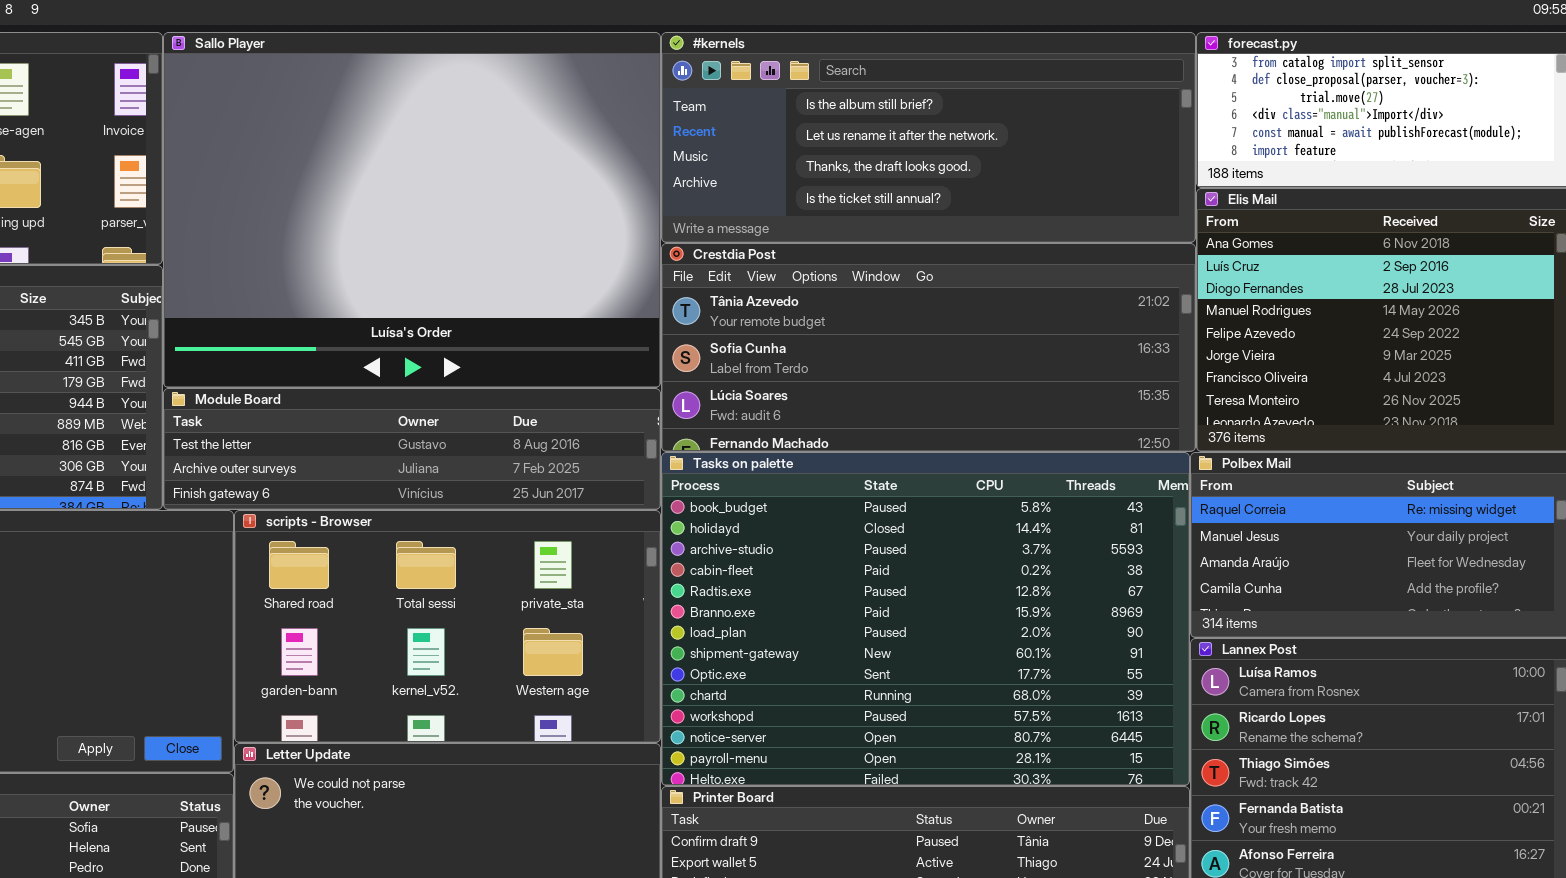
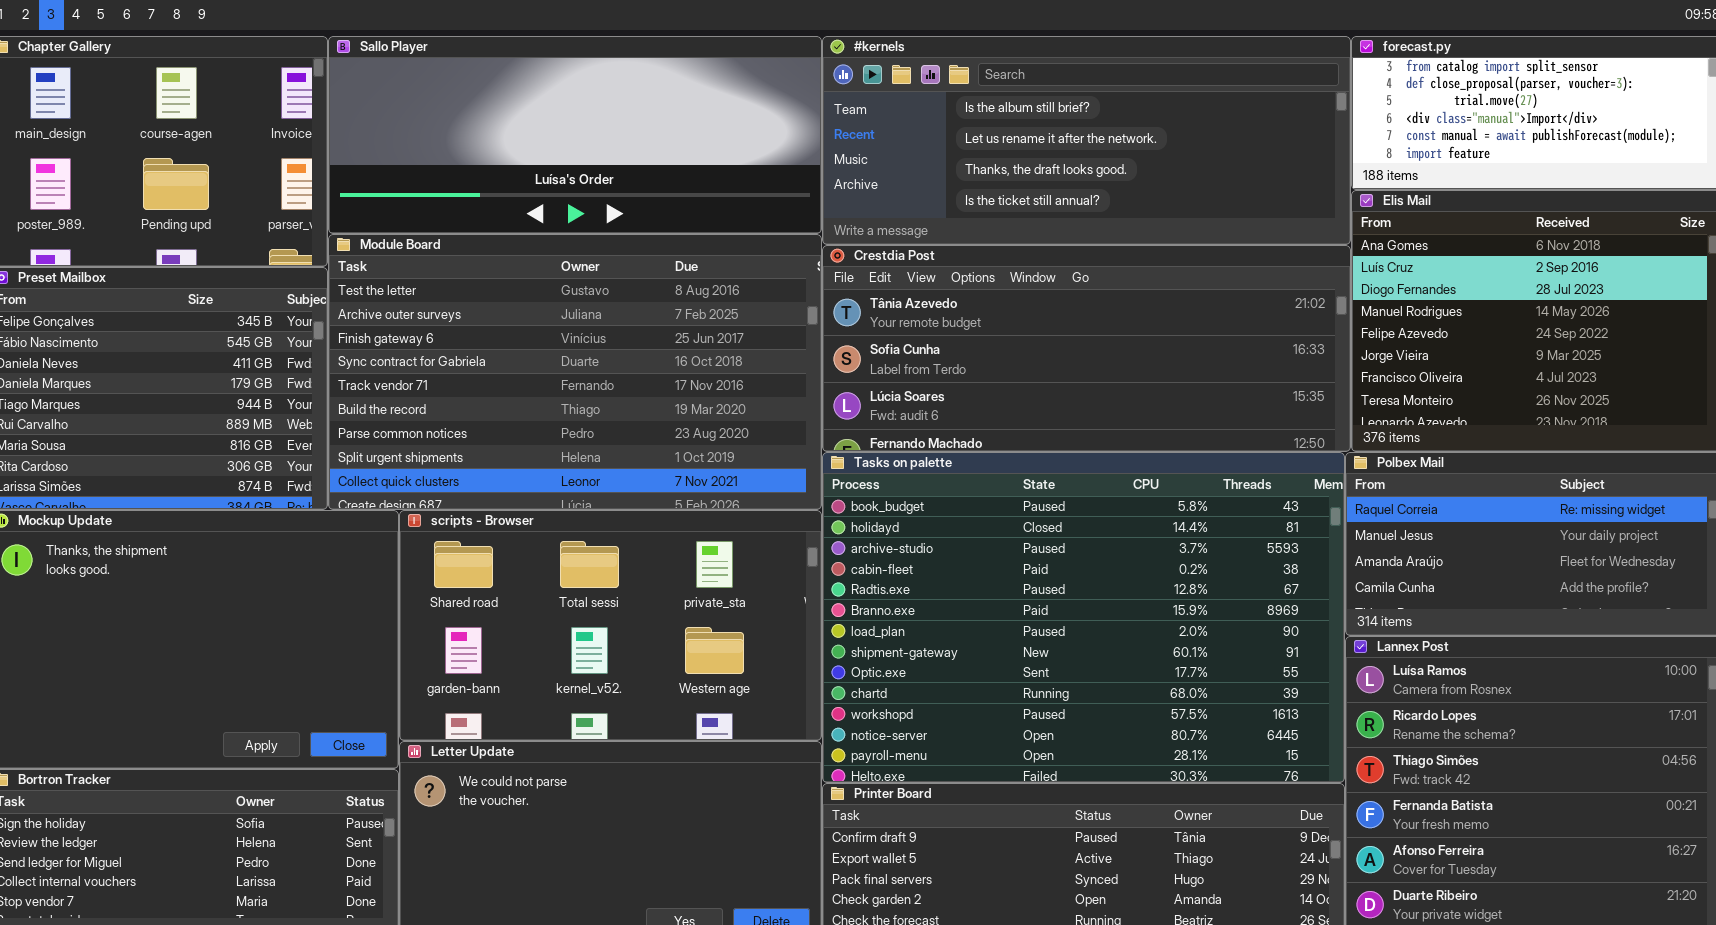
Sallo Player: [163,32,661,388] -> [328,36,822,234], resized
Module Board: [163,388,661,510] -> [328,234,822,510], resized

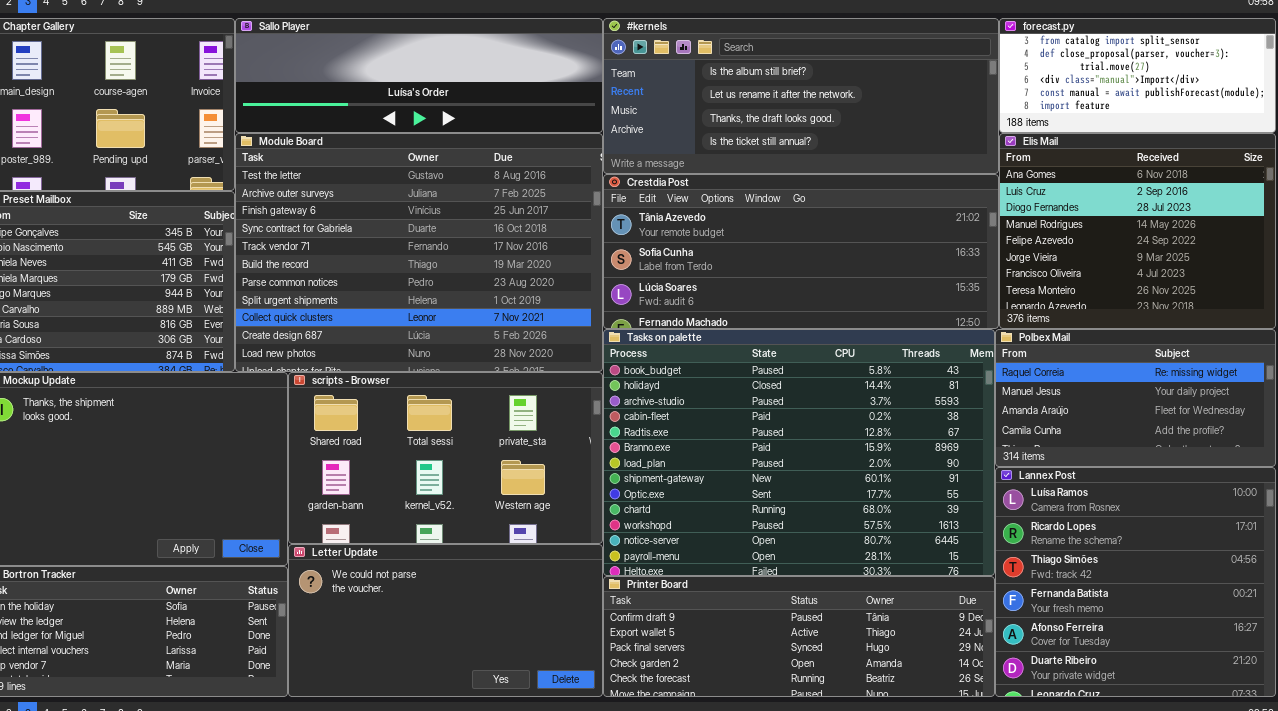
Sallo Player: [328,36,822,234] -> [235,18,603,133], resized
Module Board: [328,234,822,510] -> [235,133,603,372], resized

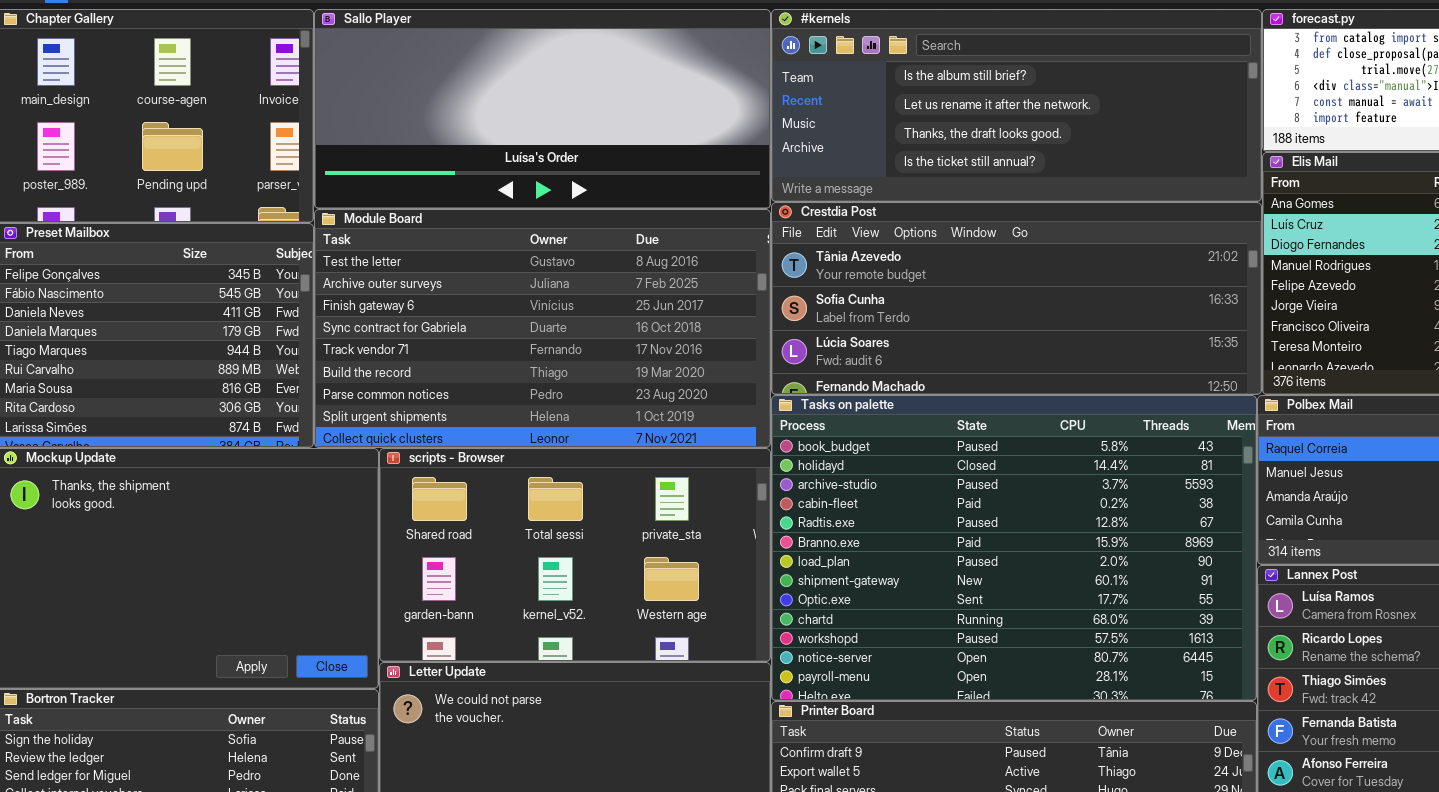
Sallo Player: [235,18,603,133] -> [314,9,771,209], resized
Module Board: [235,133,603,372] -> [314,209,771,448], resized

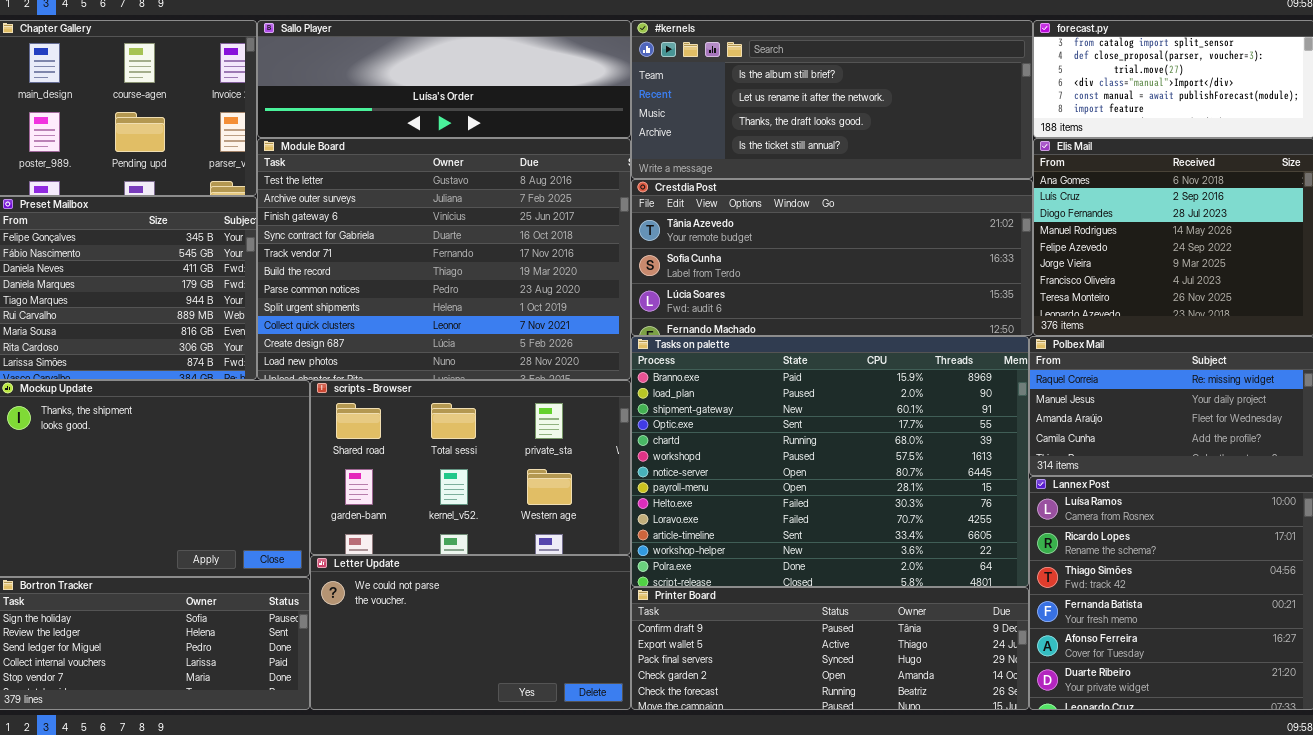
Sallo Player: [314,9,771,209] -> [257,20,631,138], resized
Module Board: [314,209,771,448] -> [257,138,631,380], resized
Tasks on palette: [771,395,1257,701] -> [631,336,1029,587], scrolled down 5 rows

